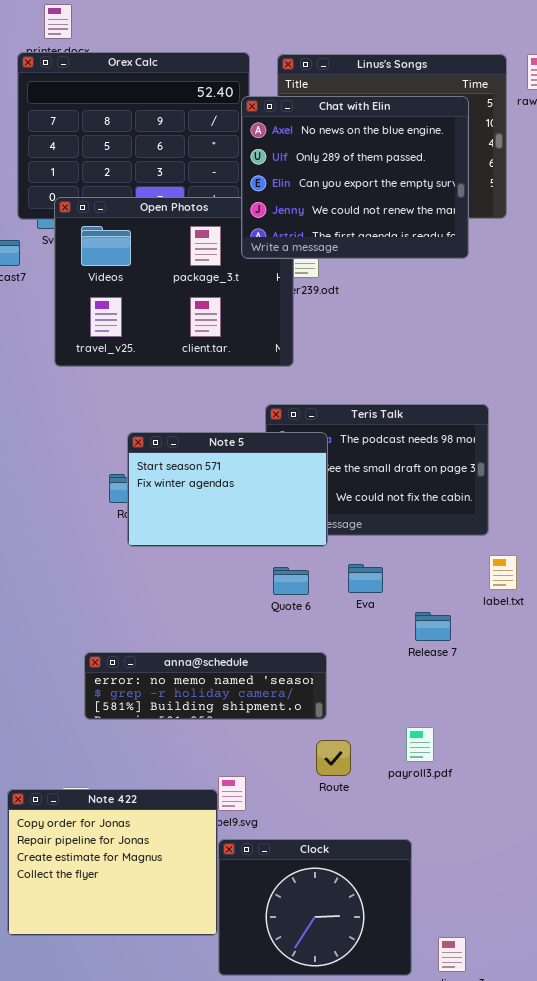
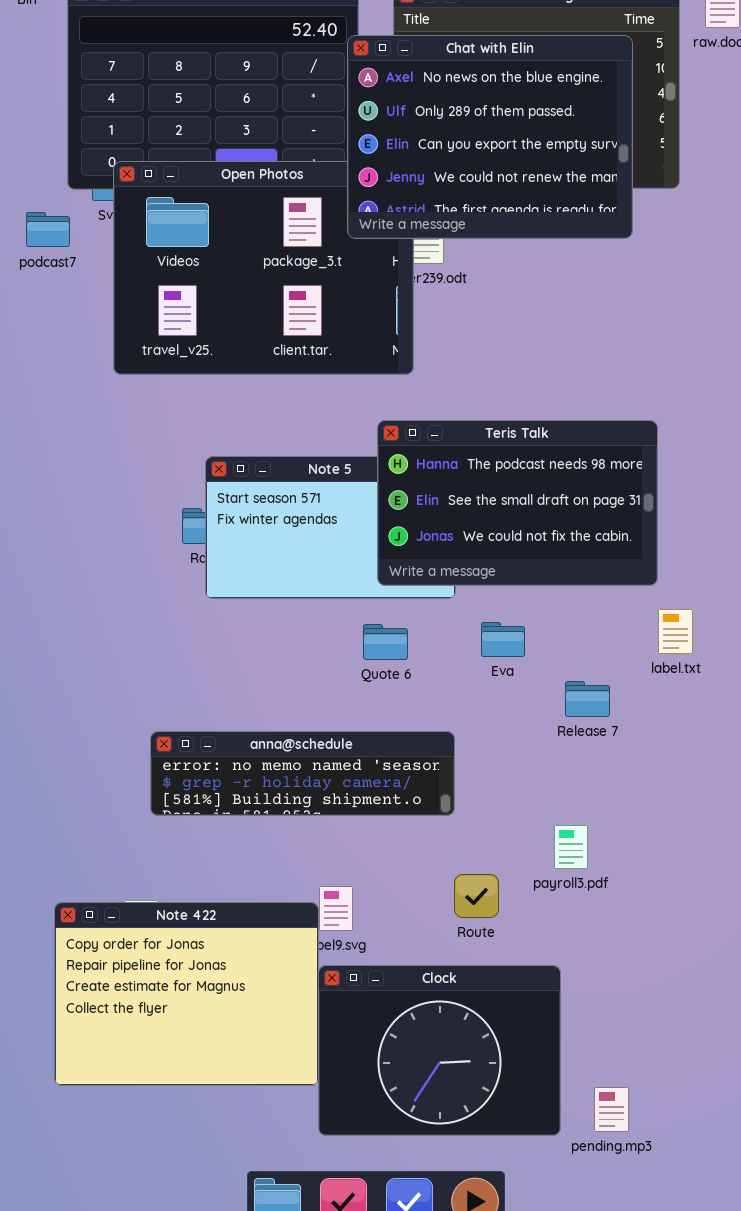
Teris Talk: [265,404,489,536] -> [377,420,658,586], raised
Quote 6: [273,567,309,595] -> [363,624,408,660], moved
Route: [316,740,351,776] -> [454,874,499,918], moved

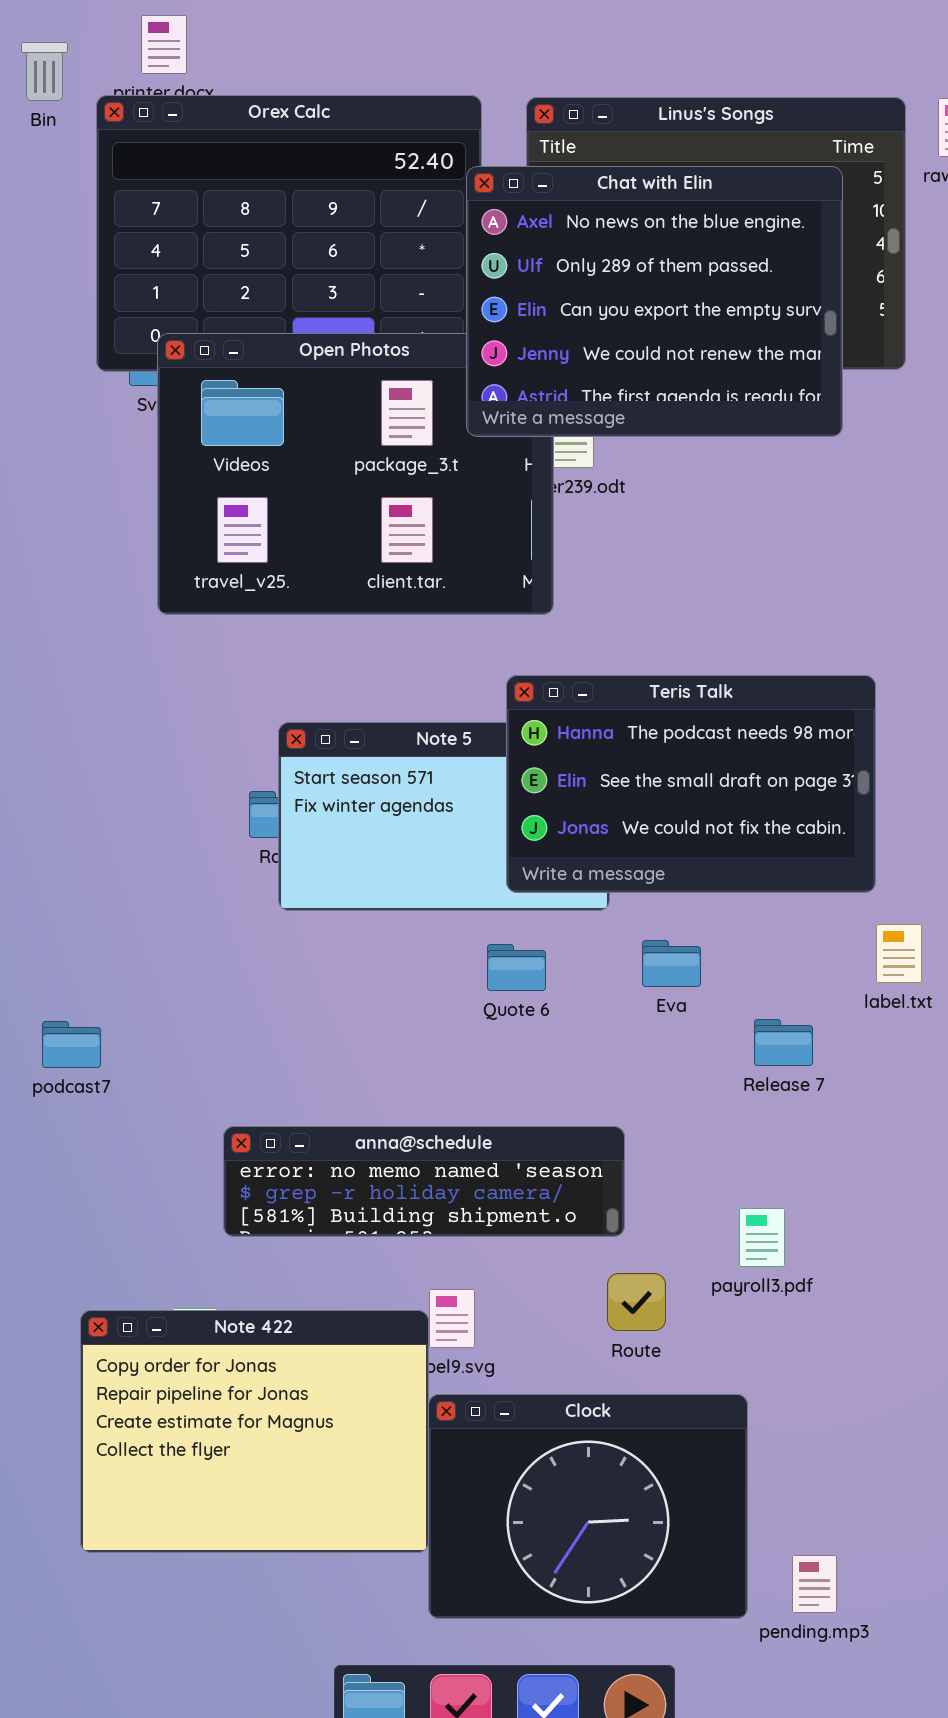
podcast7: [26,212,70,247] -> [42,1021,101,1068], moved
anna@schedule: [150,731,455,816] -> [223,1126,625,1237], moved

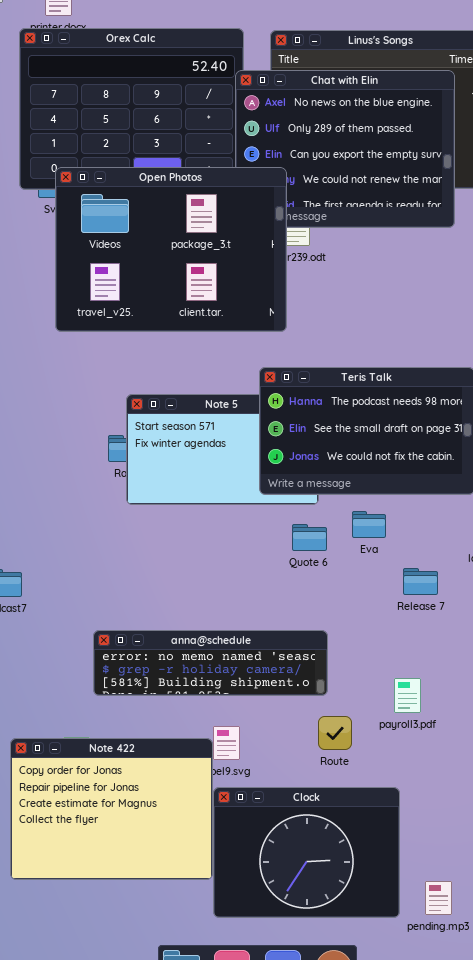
Open Photos: [157,333,554,615] -> [55,167,287,332], raised
Eva: [642,940,701,987] -> [352,511,386,538], moved
Quote 6: [487,944,546,991] -> [292,524,327,551], moved

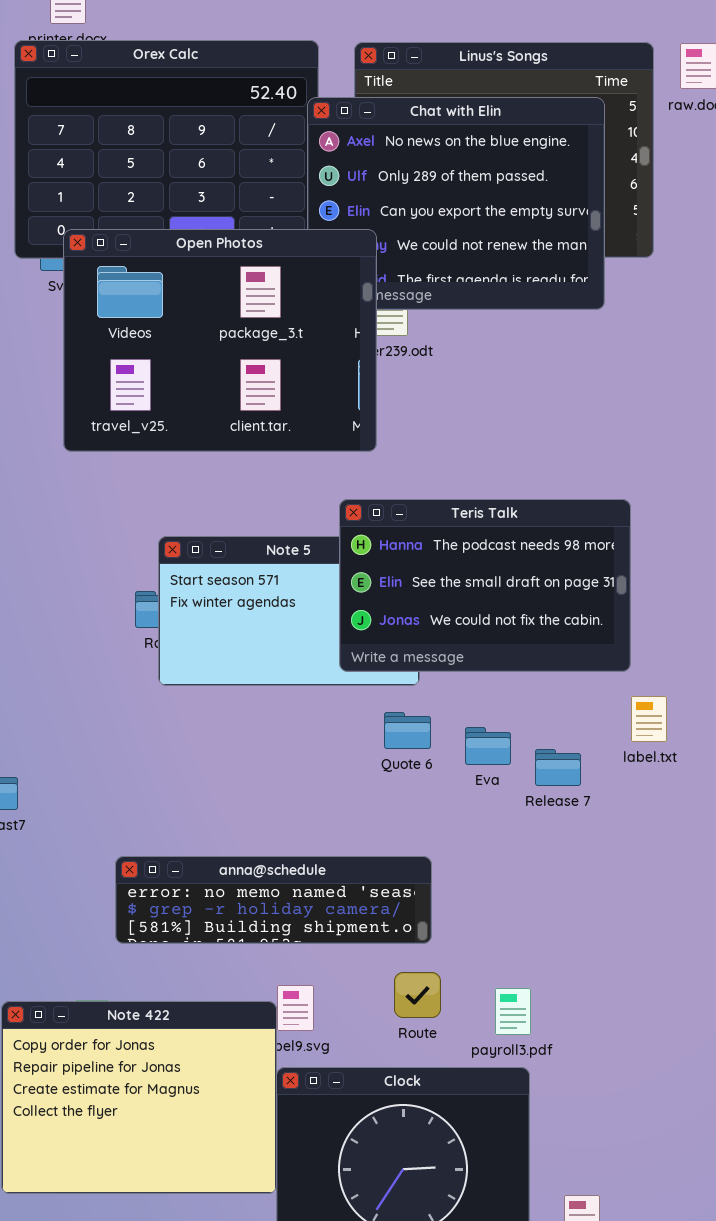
Eva: [352,511,386,538] -> [465,727,511,765], moved
Release 7: [403,568,438,595] -> [535,749,581,786], moved
payroll3.pdf: [394,678,421,713] -> [495,988,531,1035], moved
Route: [318,716,352,750] -> [394,972,441,1018], moved

